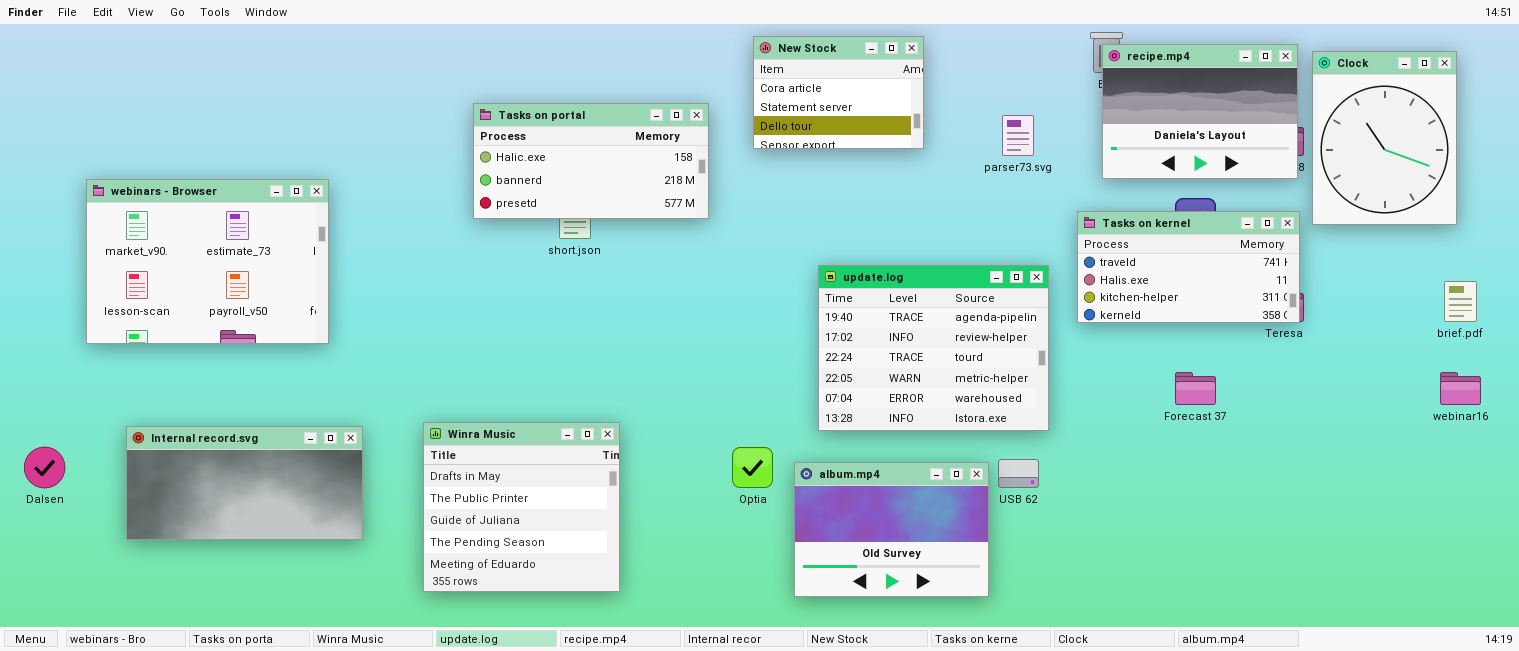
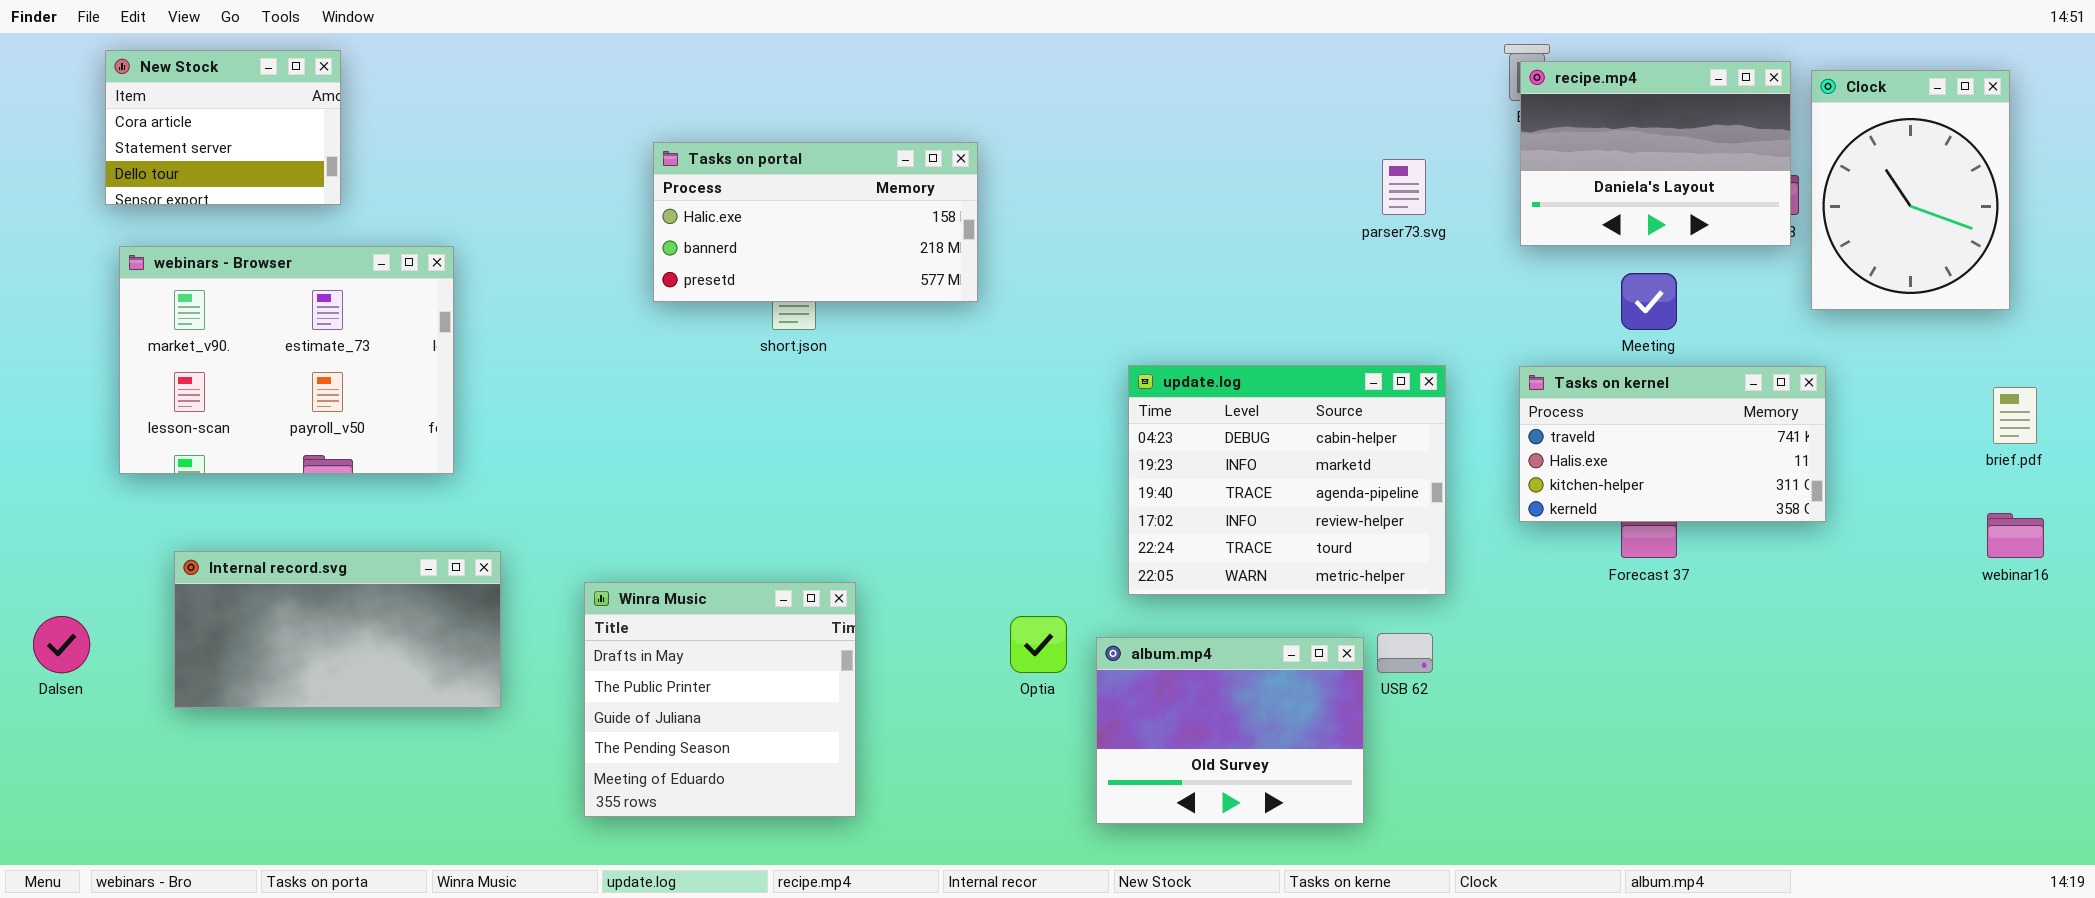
New Stock: [753,36,924,149] -> [105,50,341,205], moved
Tasks on kernel: [1077,211,1300,323] -> [1519,366,1826,522], moved
update.log: [818,265,1049,431] -> [1128,365,1446,595], scrolled up 2 rows
Internal record.svg: [126,426,363,540] -> [174,551,501,708], moved

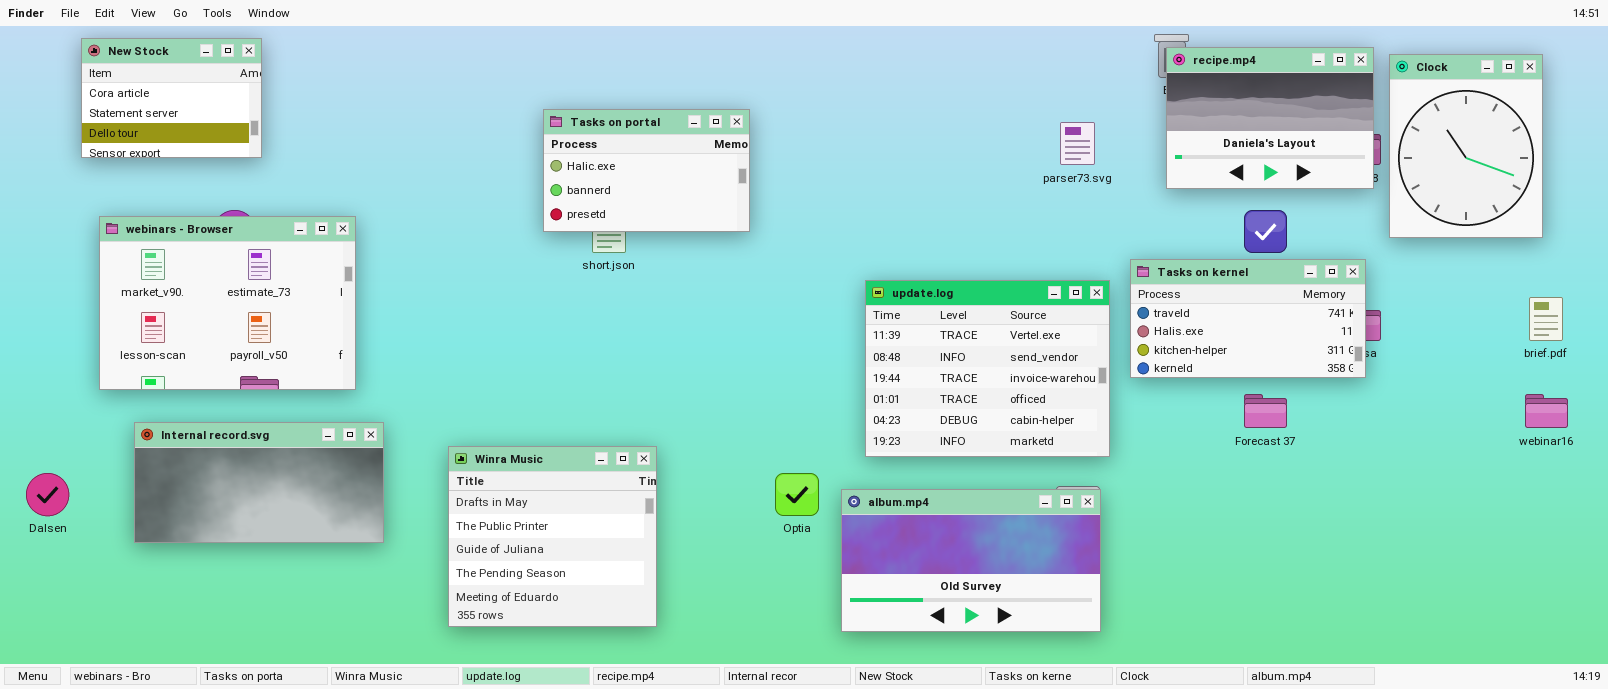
Tasks on portal: [653,142,978,302] -> [543,109,750,232], resized
webinars - Browser: [119,246,454,474] -> [99,216,356,390], moved
update.log: [1128,365,1446,595] -> [865,280,1110,457], scrolled up 4 rows
Tasks on kernel: [1519,366,1826,522] -> [1130,259,1366,378], moved
album.mp4: [1096,637,1364,824] -> [841,489,1101,632], resized

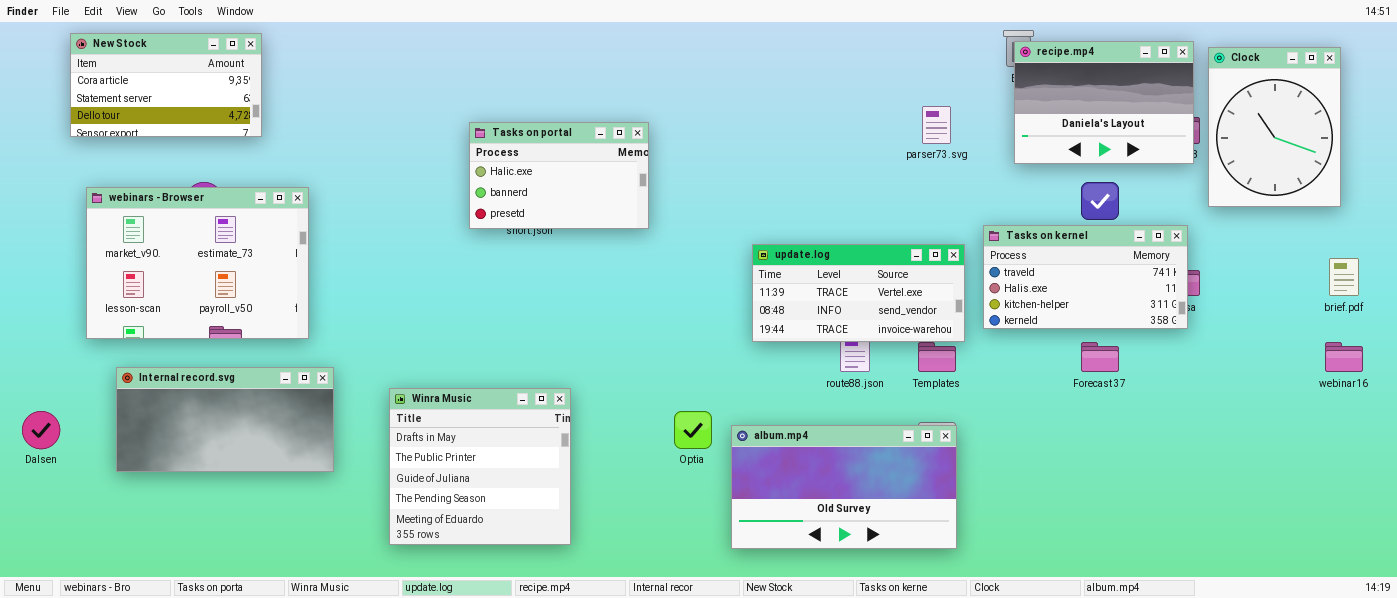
New Stock: [81,38,262,158] -> [70,33,262,137], resized
Tasks on portal: [543,109,750,232] -> [469,122,649,229], moved
update.log: [865,280,1110,457] -> [752,244,965,342], resized

